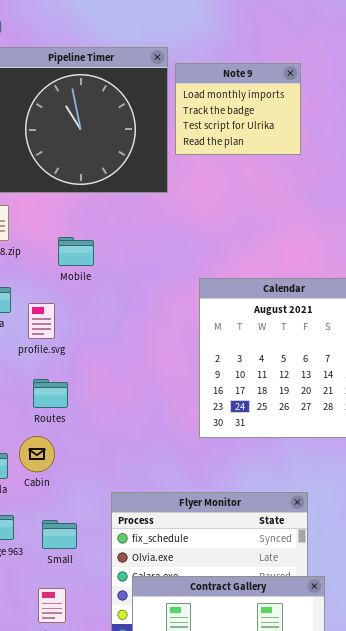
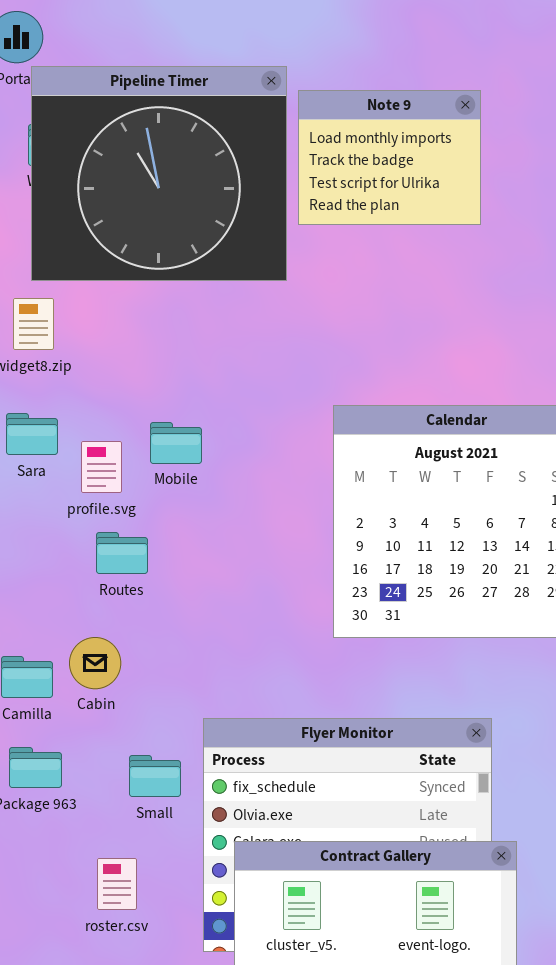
Mobile: [58,237,94,266] -> [150,422,202,464], moved
Routes: [33,379,68,408] -> [96,532,148,574], moved
Small: [42,520,77,549] -> [129,755,181,797], moved

